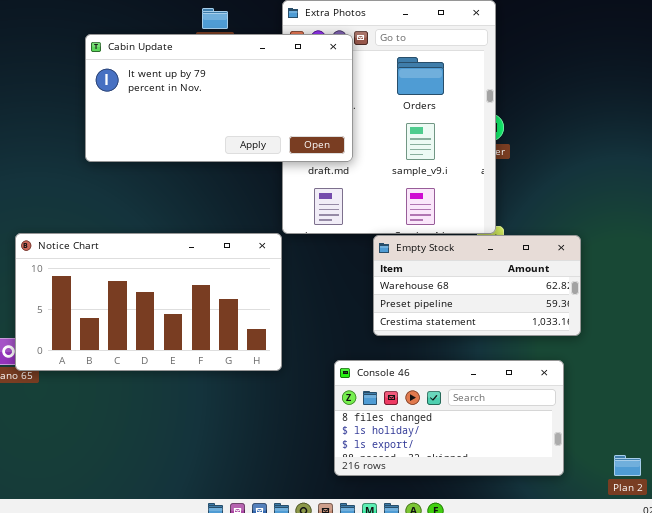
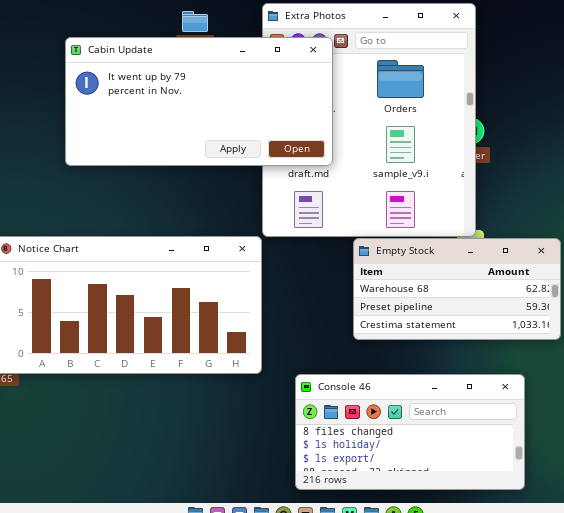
Console 46: [334,360,564,476] -> [295,374,525,490], moved

